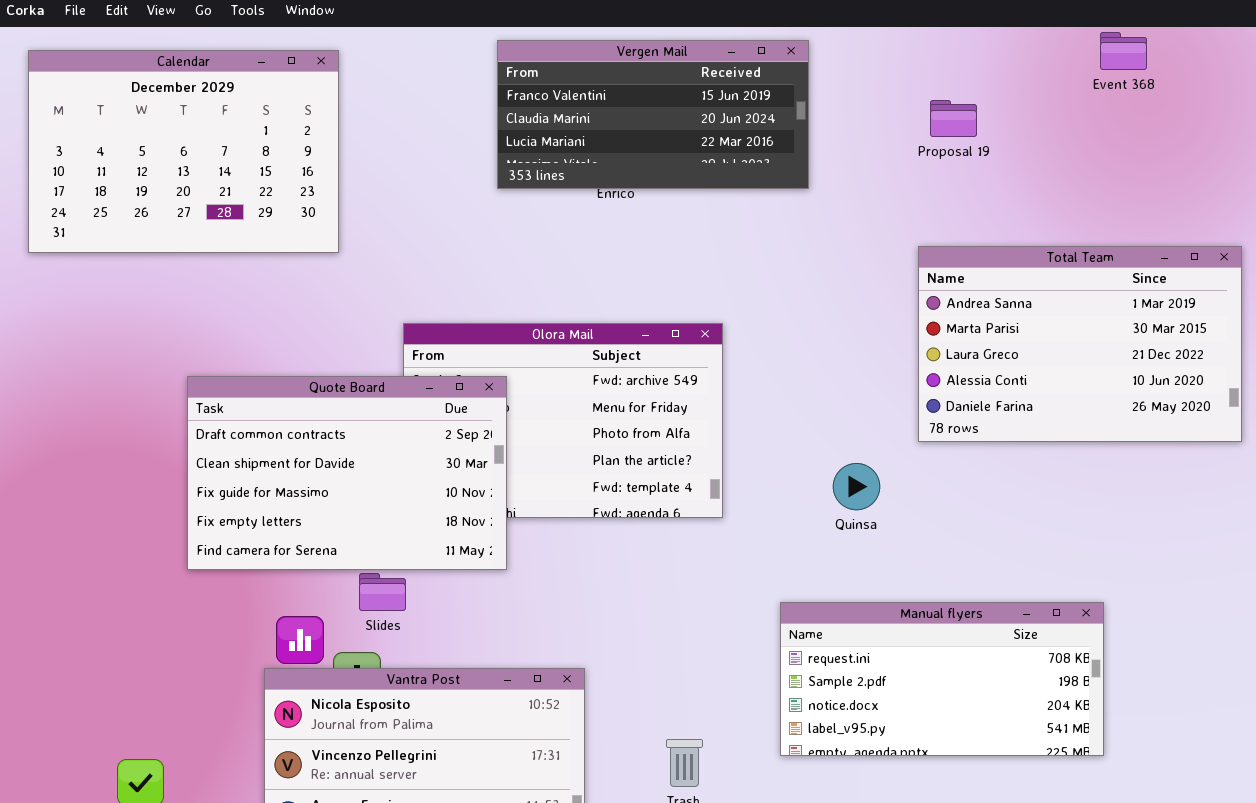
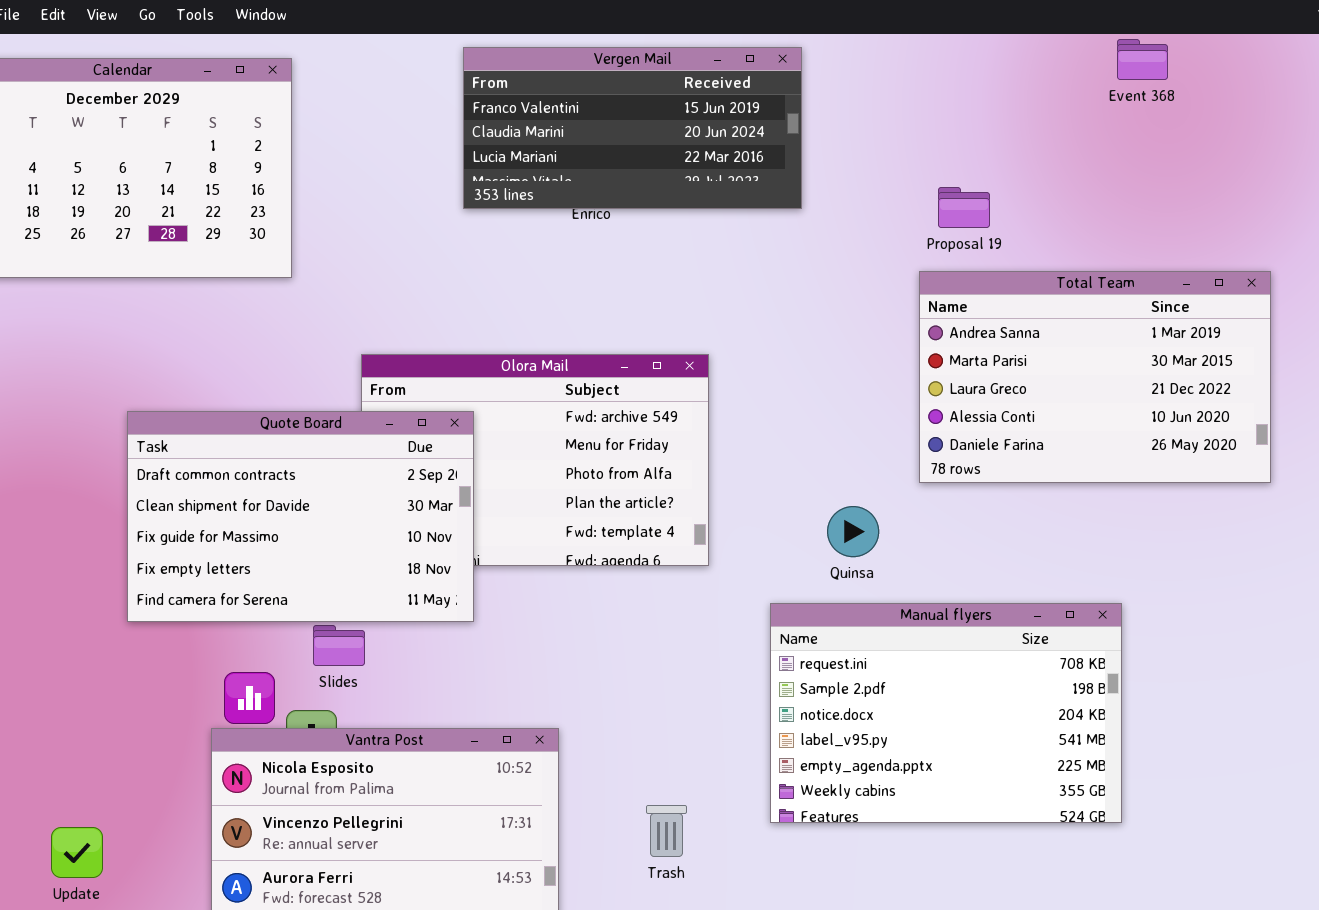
Proposal 19: [930,100,977,137] -> [938,187,990,228], moved
Manual flyers: [780,602,1104,756] -> [770,603,1122,823], resized

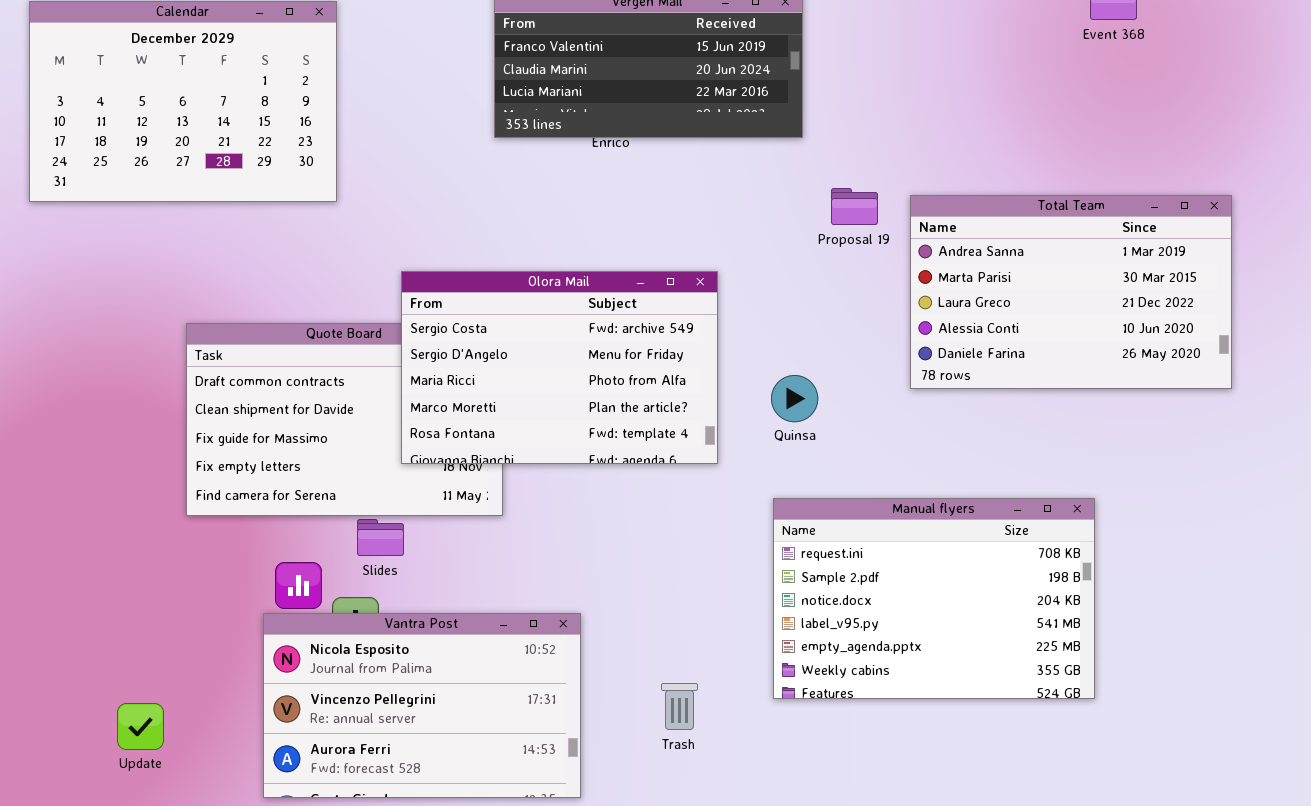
Proposal 19: [938,187,990,228] -> [831,188,878,225], moved
Olora Mail: [361,354,709,566] -> [401,271,718,464], raised
Quinsa: [827,506,879,557] -> [771,375,818,422], moved

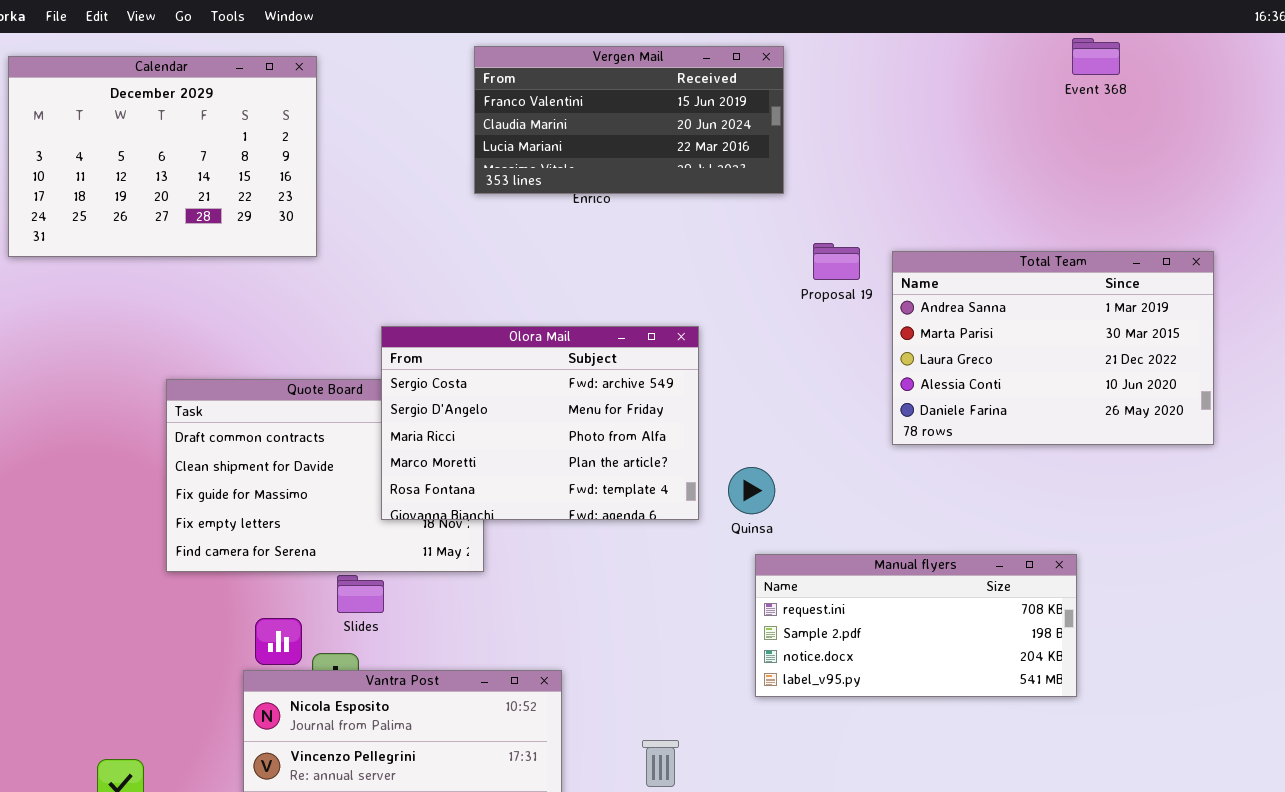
Quinsa: [771,375,818,422] -> [728,467,775,514], moved
Manual flyers: [773,498,1095,699] -> [755,554,1077,697], resized

